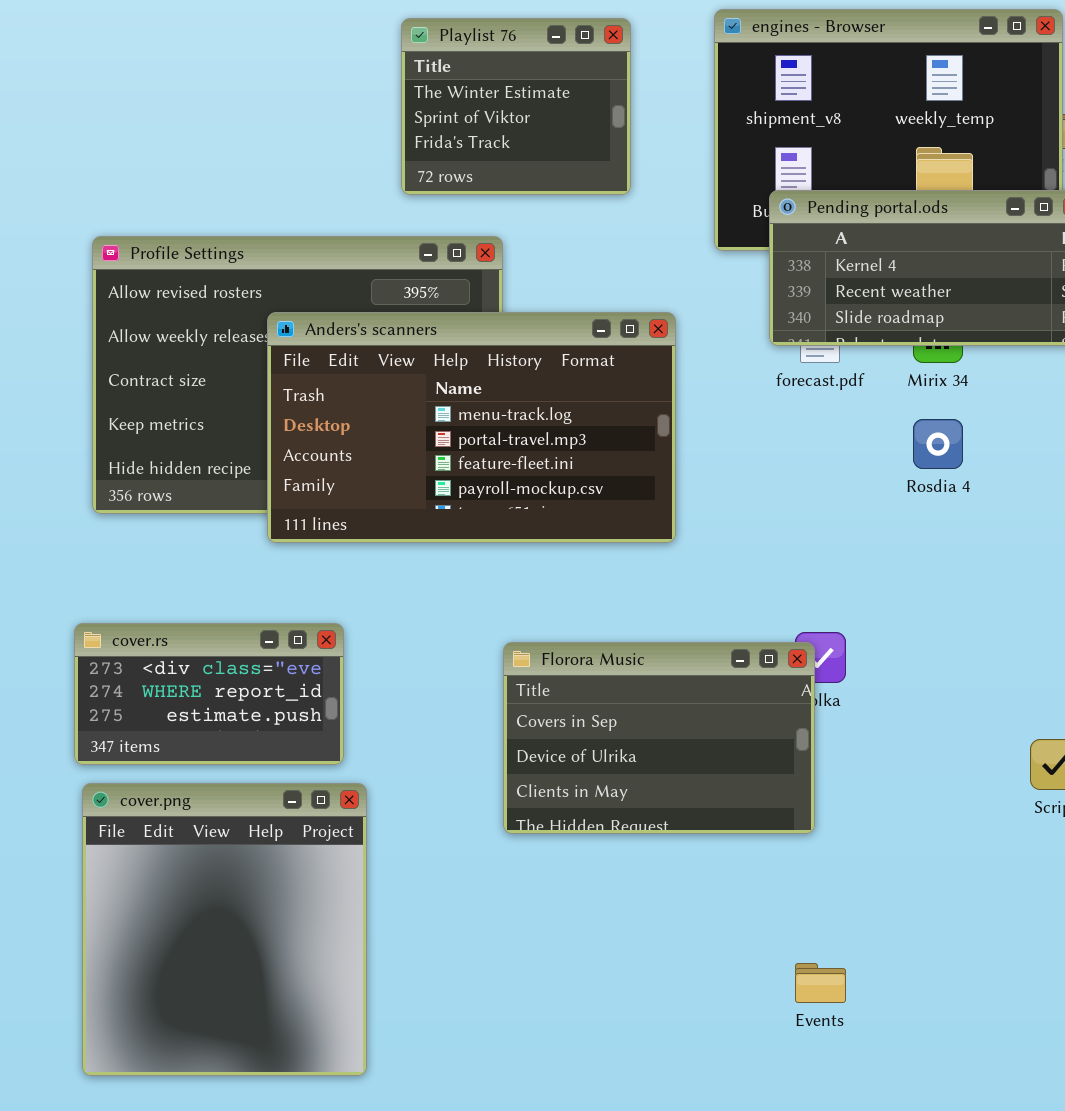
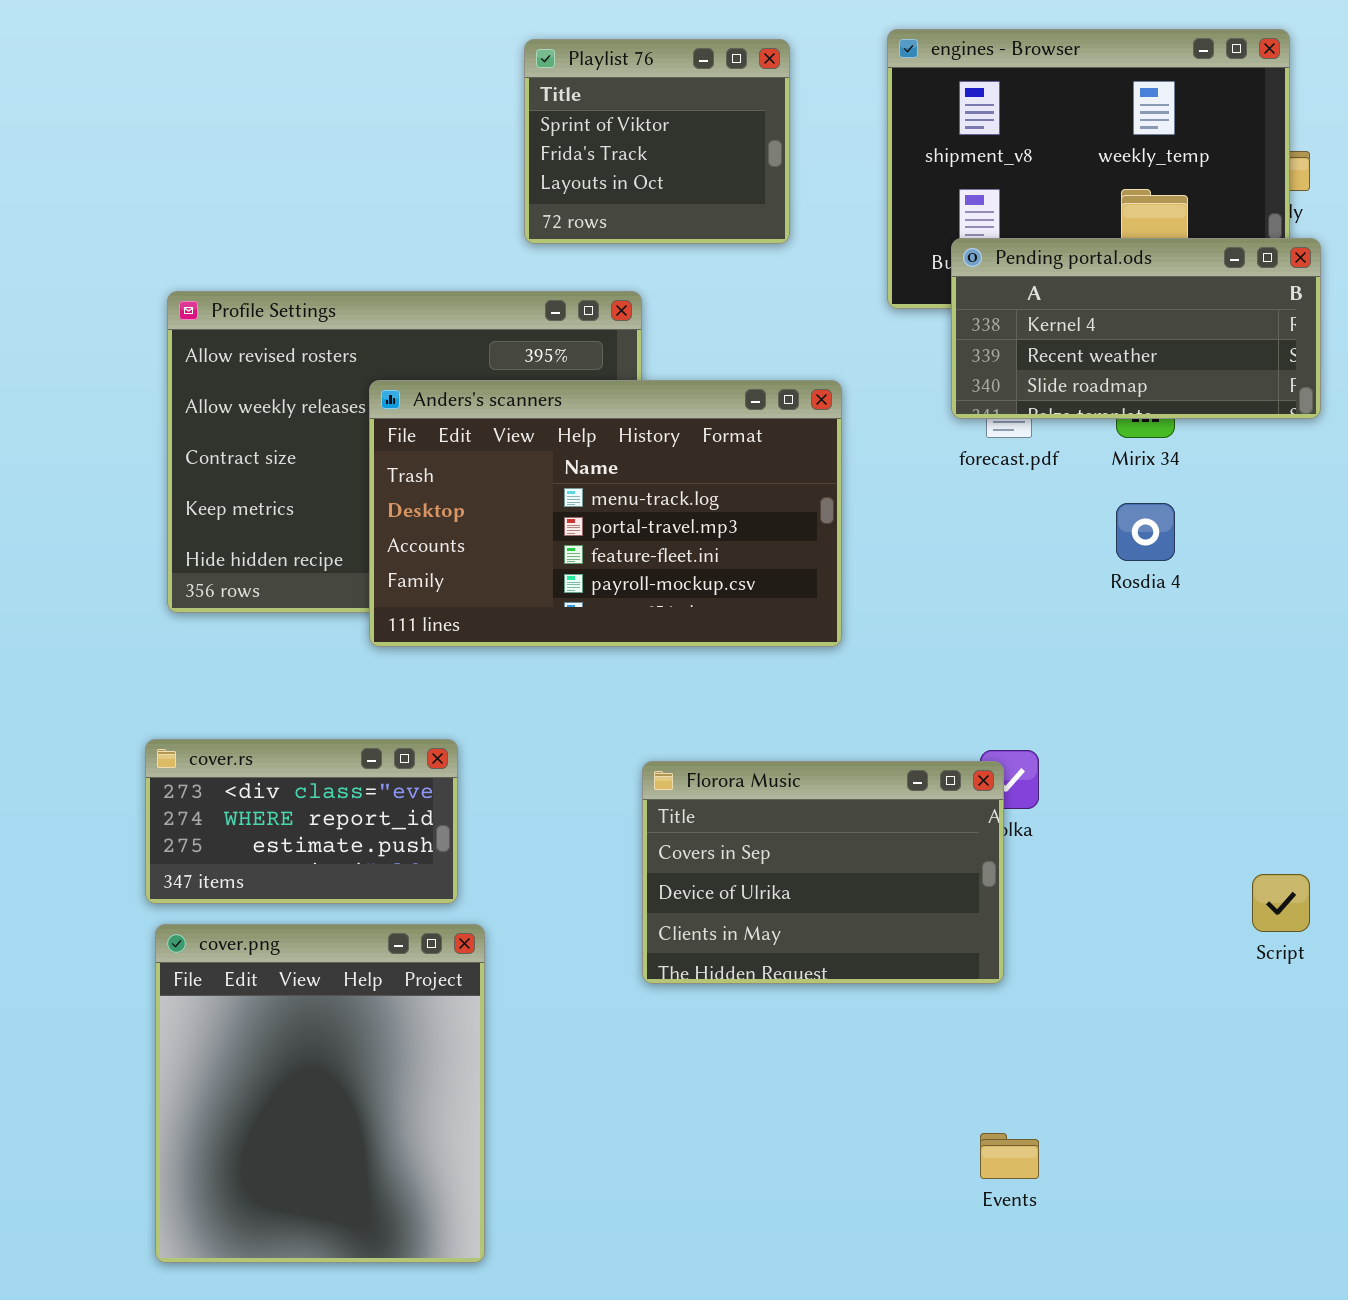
Playlist 76: [401,18,631,195] -> [524,39,790,244], scrolled down 1 row

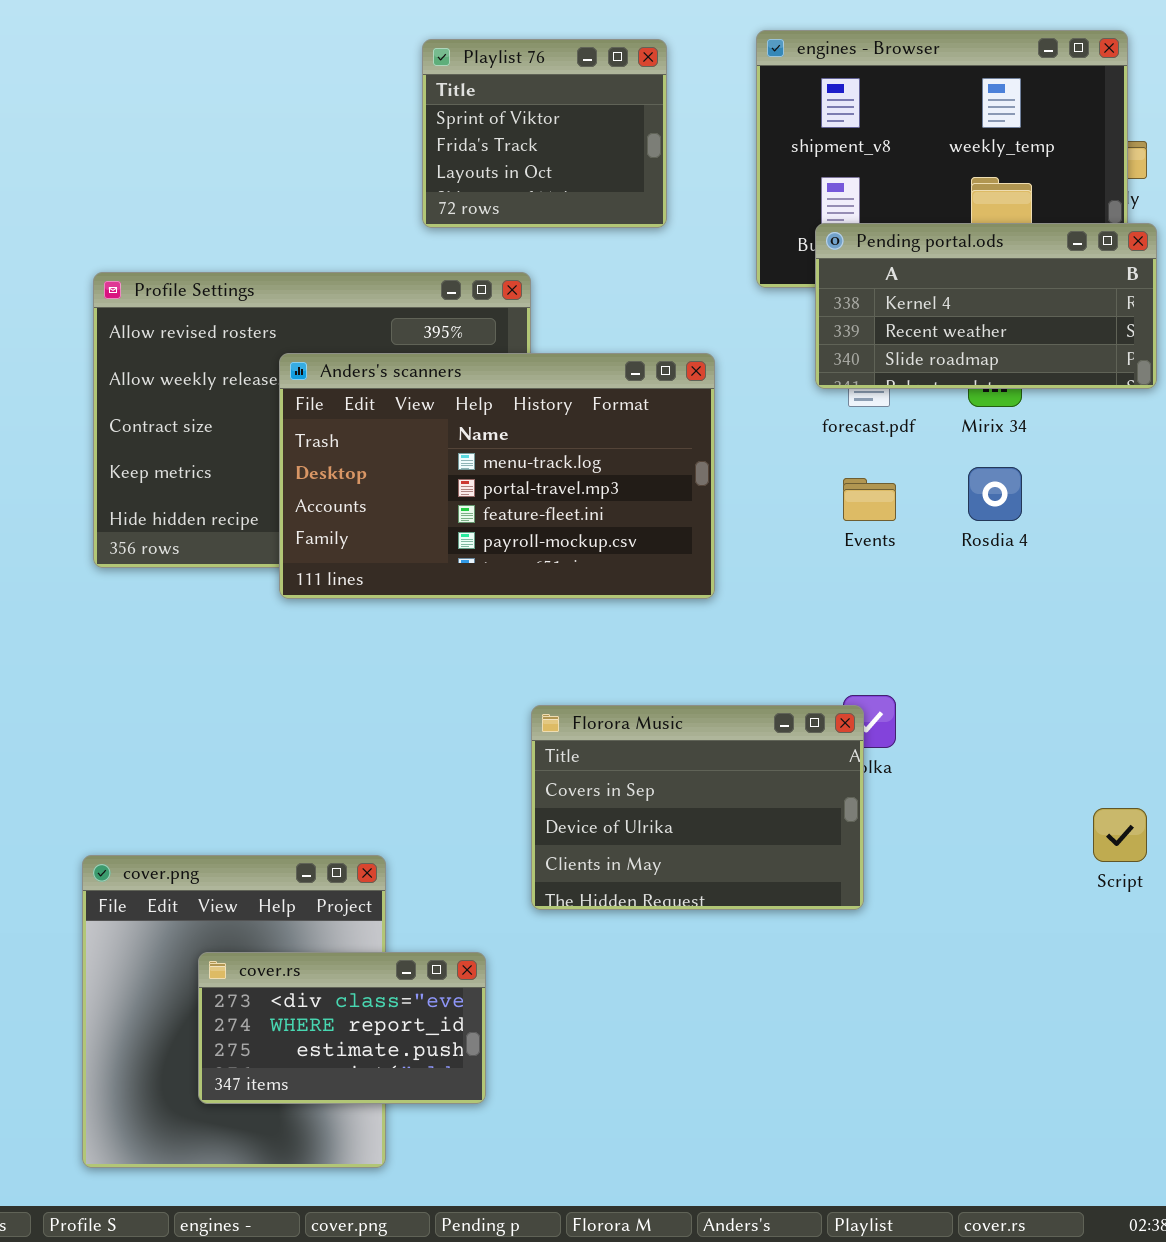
cover.rs: [145,739,458,904] -> [198,952,486,1104], moved
Events: [980,1133,1039,1179] -> [843,478,896,521], moved

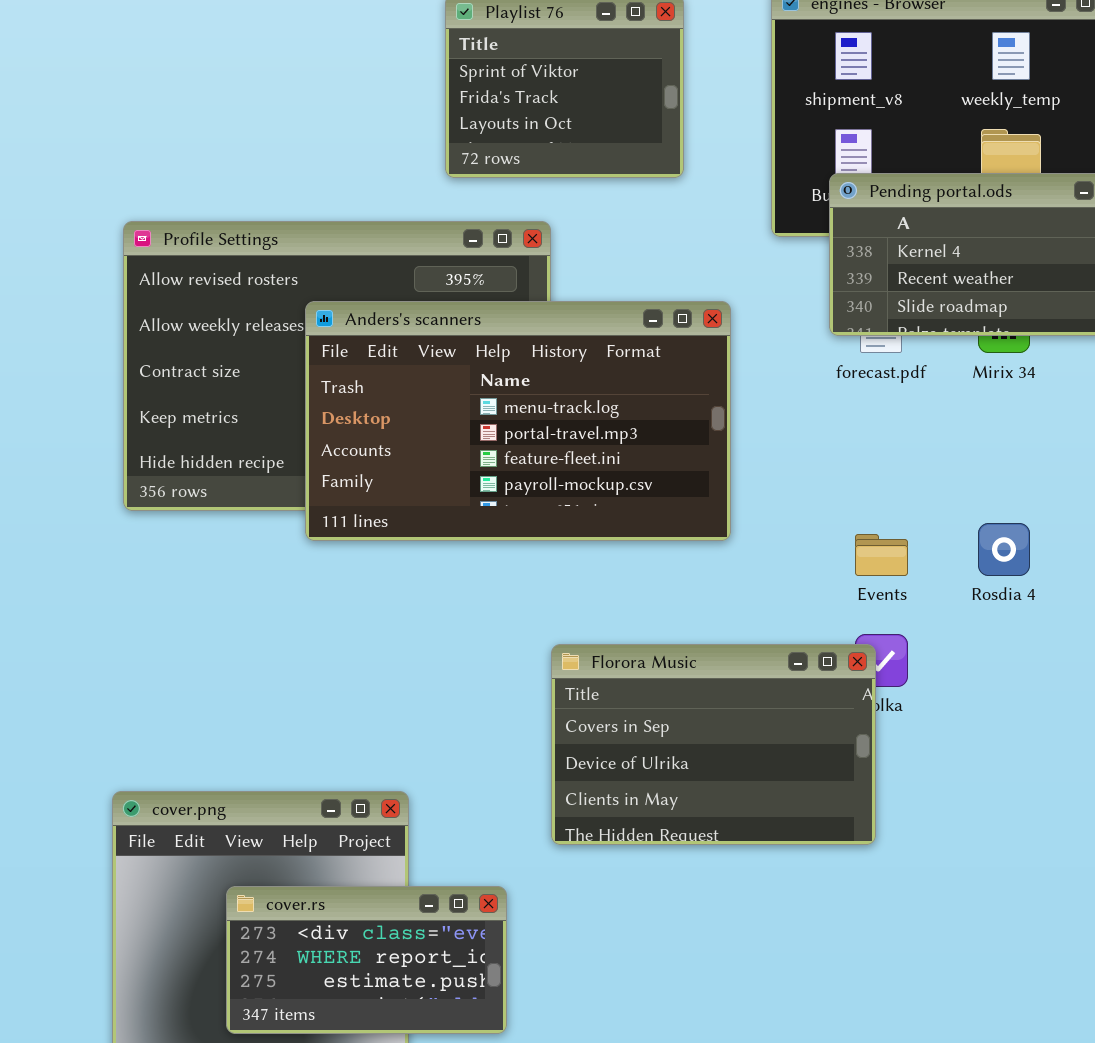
Rosdia 4: [968,467,1022,521] -> [978,523,1030,576], moved
Events: [843,478,896,521] -> [855,534,908,576], moved

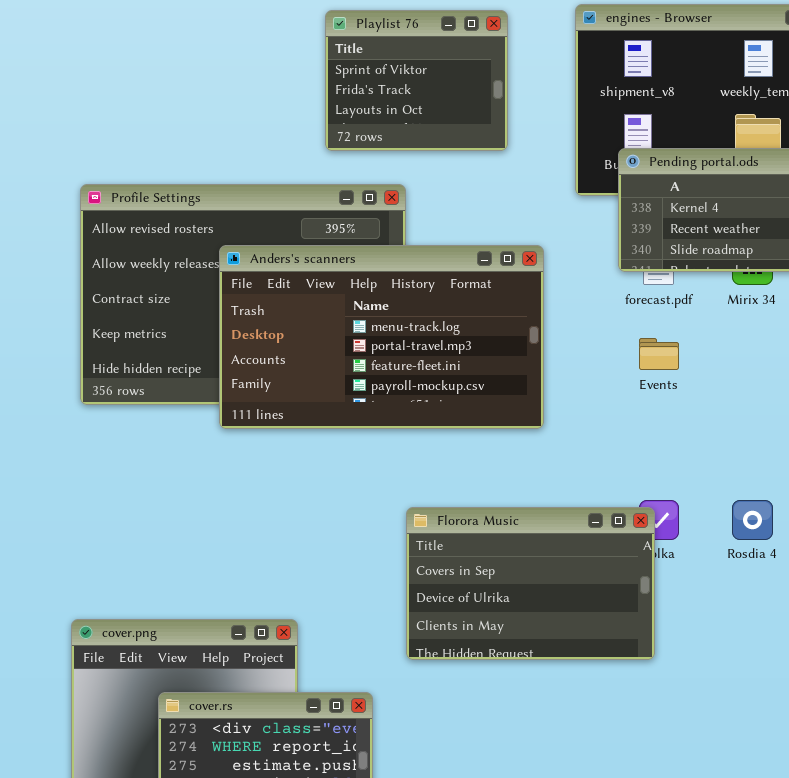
Rosdia 4: [978,523,1030,576] -> [732,500,773,540], moved
Events: [855,534,908,576] -> [639,338,679,370], moved

